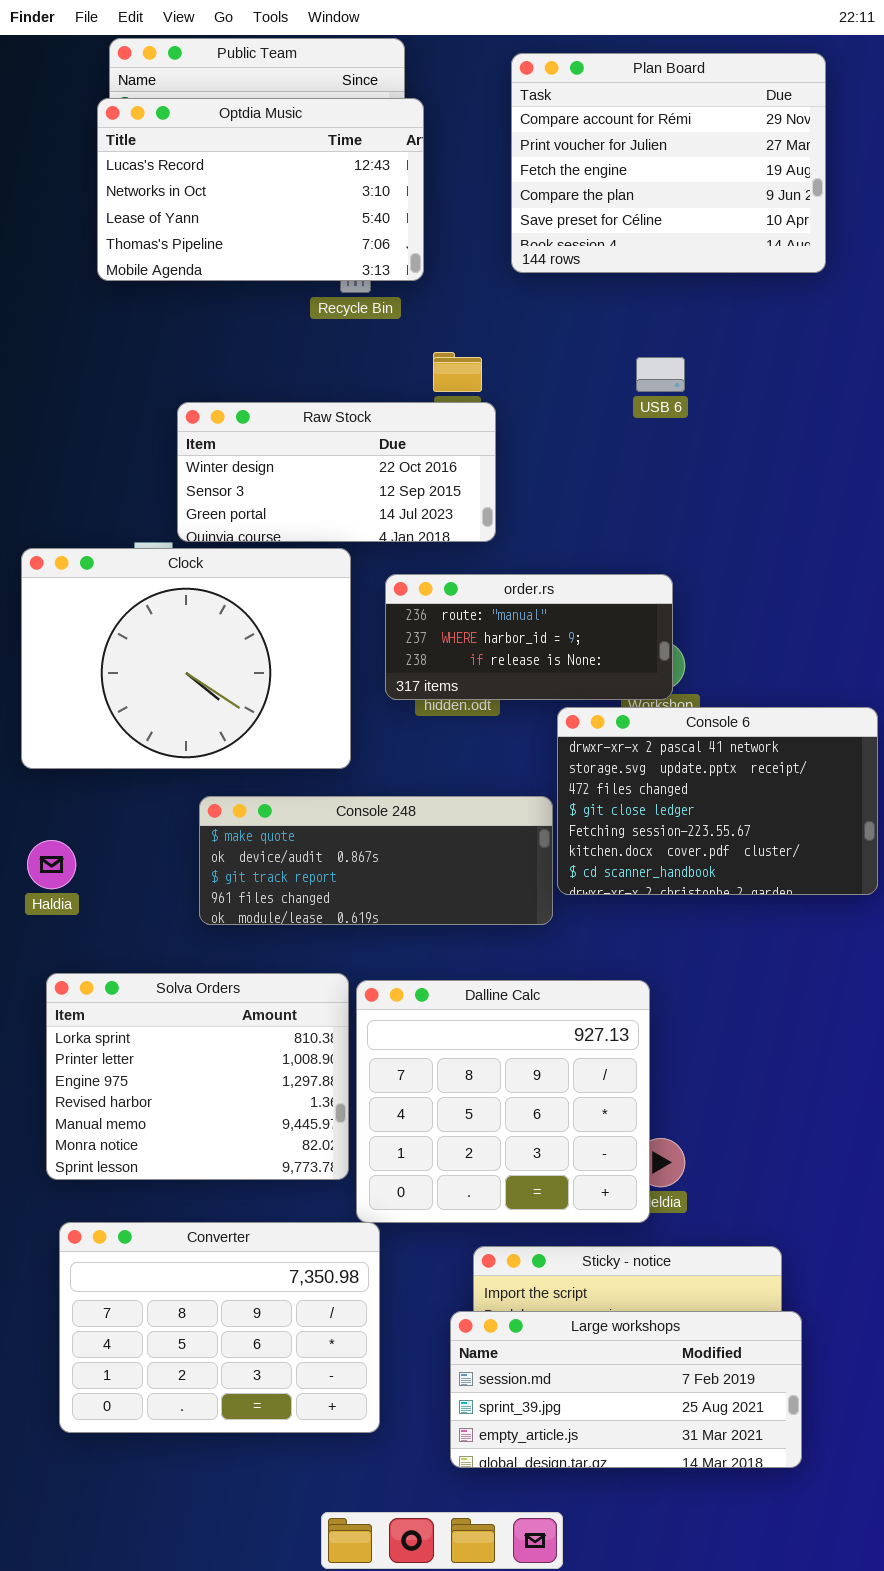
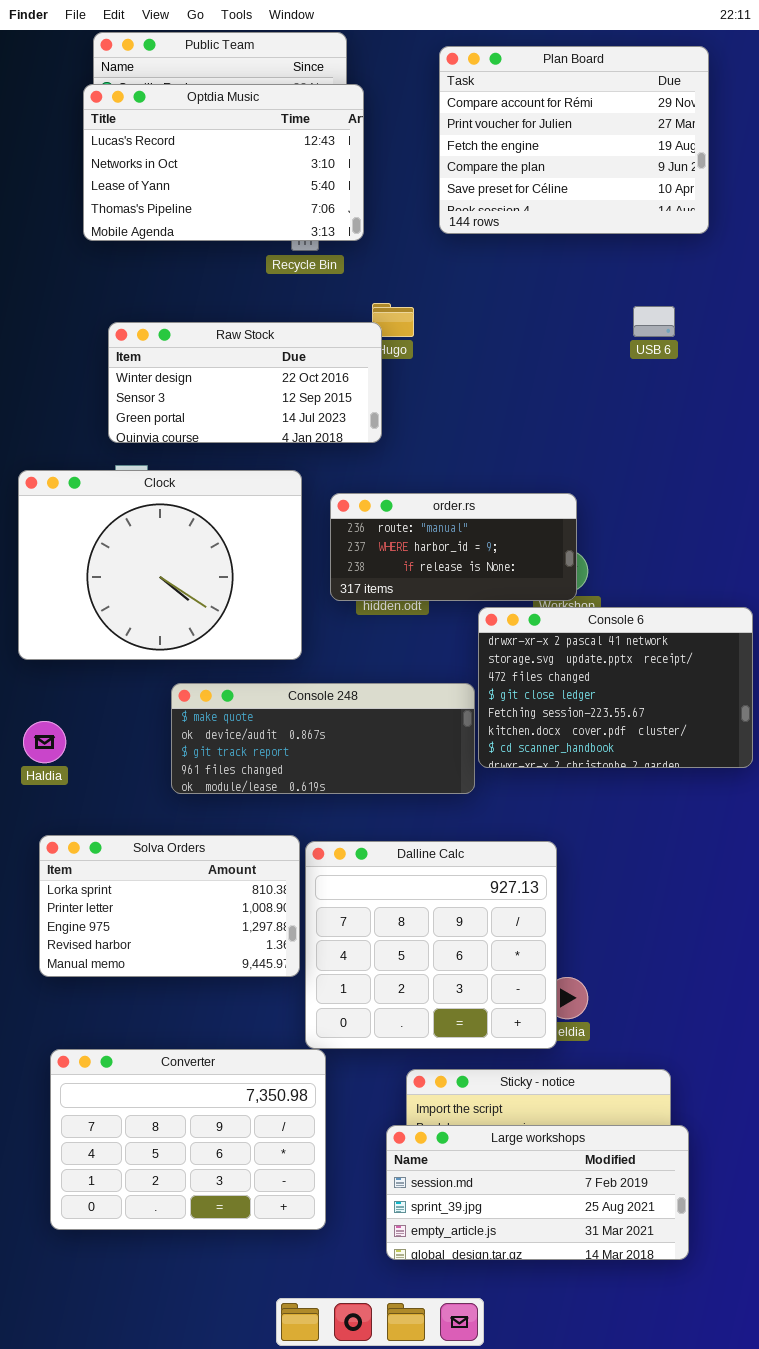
USB 6: [636,357,685,392] -> [633,306,675,337], moved
Raw Stock: [177,402,496,542] -> [108,322,382,443], moved
Solva Orders: [46,973,349,1180] -> [39,835,300,977], resized

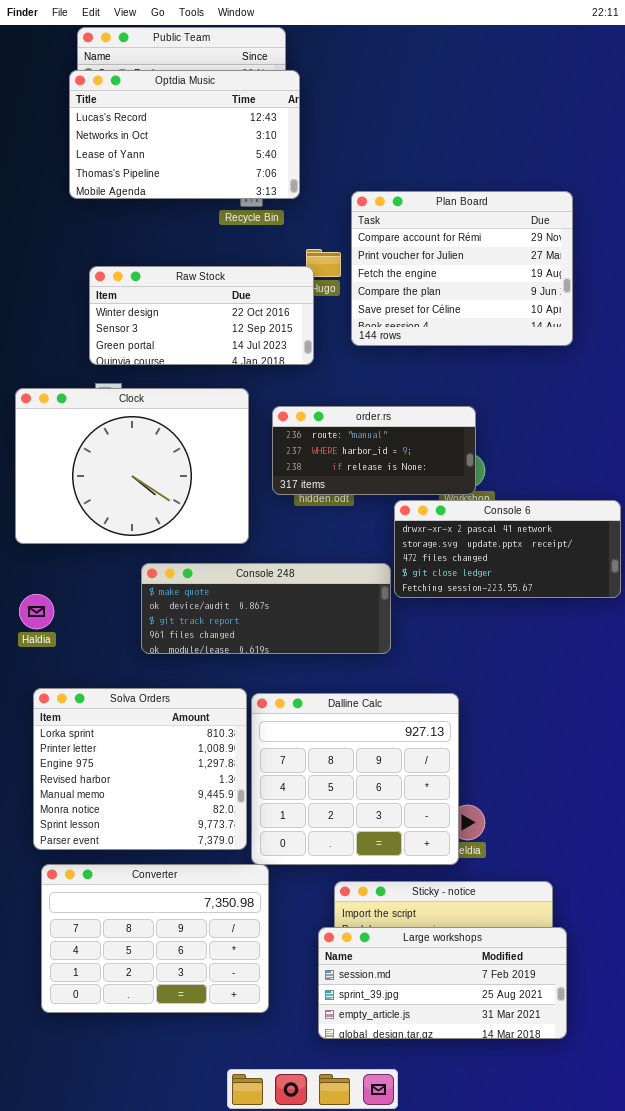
Plan Board: [439,46,709,234] -> [351,191,573,346], moved
Console 6: [478,607,753,768] -> [394,500,621,598], resized
Solva Orders: [39,835,300,977] -> [33,688,247,850], resized

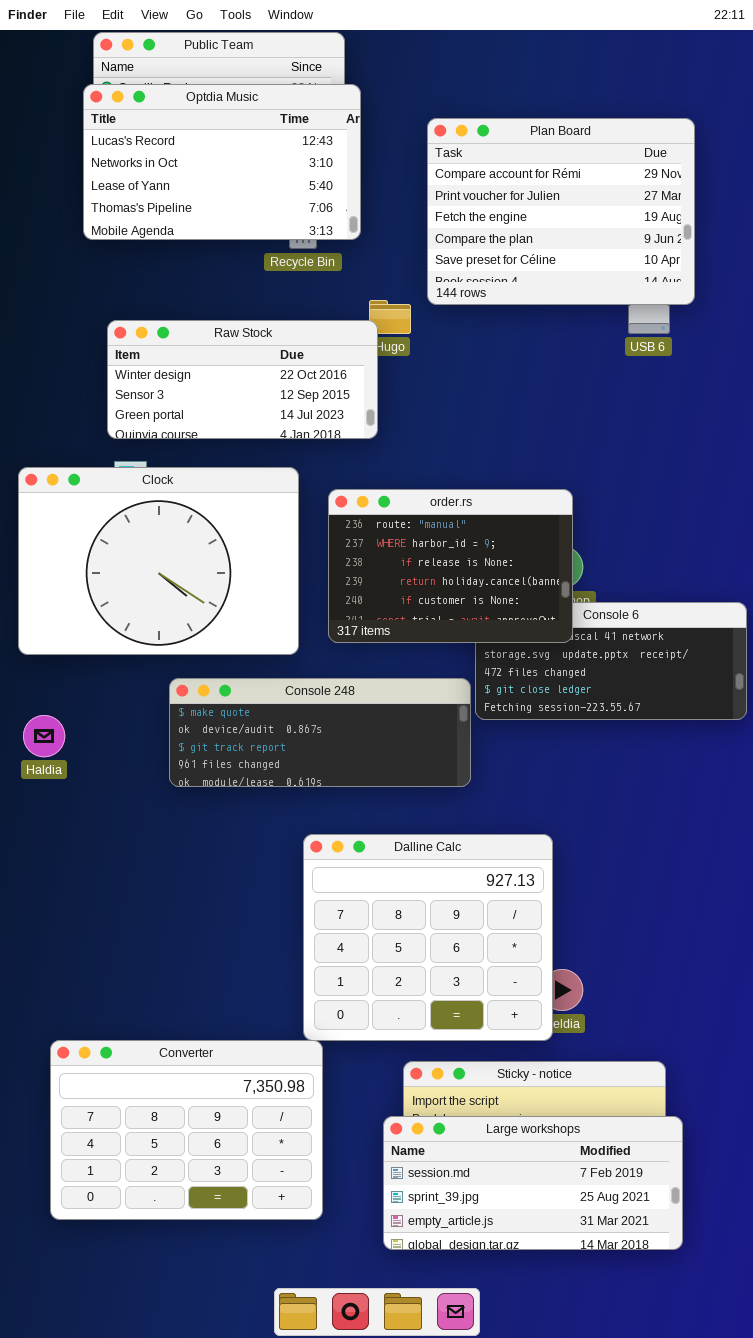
Plan Board: [351,191,573,346] -> [427,118,695,305], moved
order.rs: [272,406,476,495] -> [328,489,573,643], resized
Solva Orders: [33,688,247,850] -> none, closed

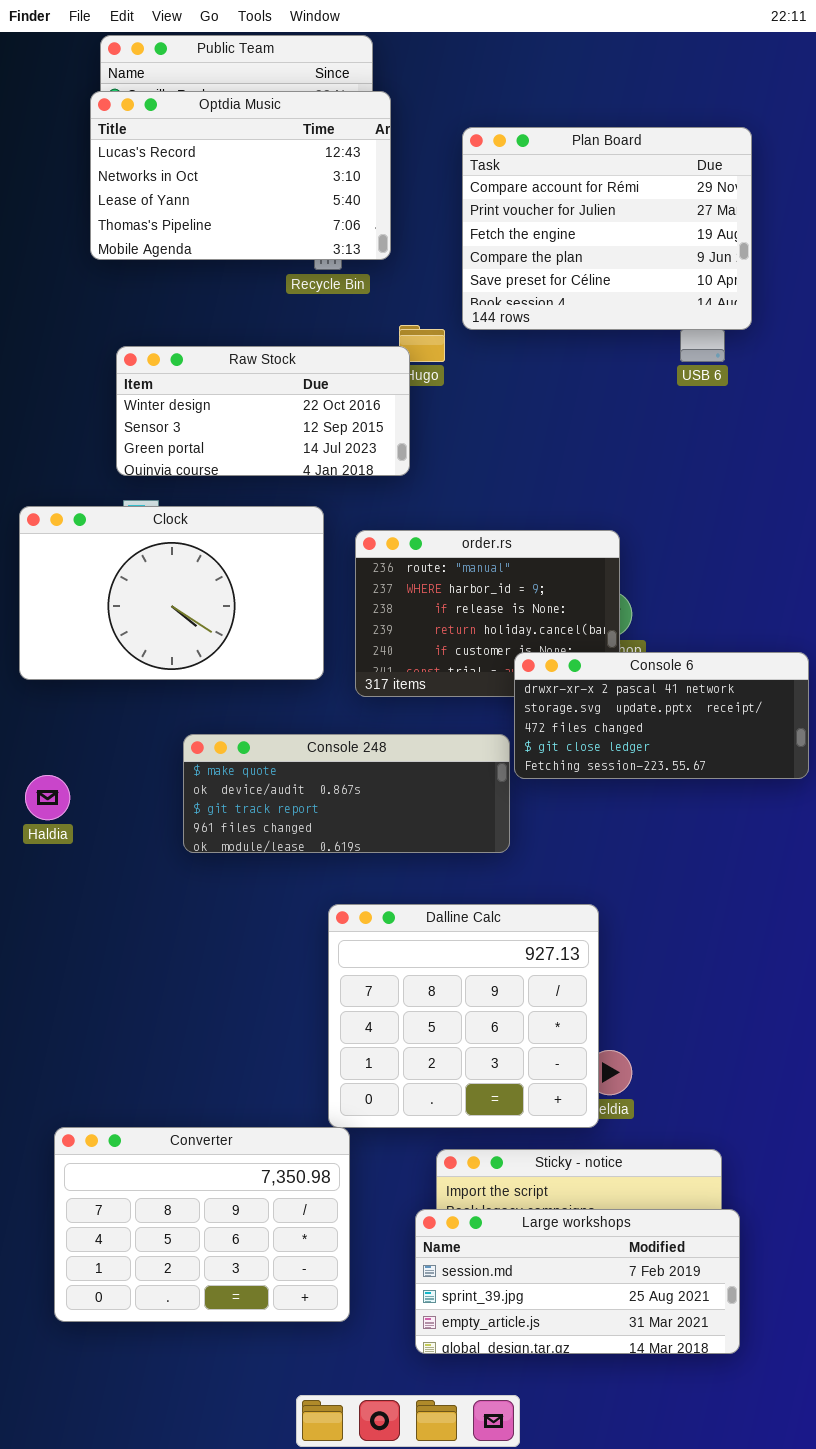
Clock: [18,467,299,655] -> [19,506,324,680], resized
Console 6: [475,602,747,720] -> [514,652,809,779], raised

